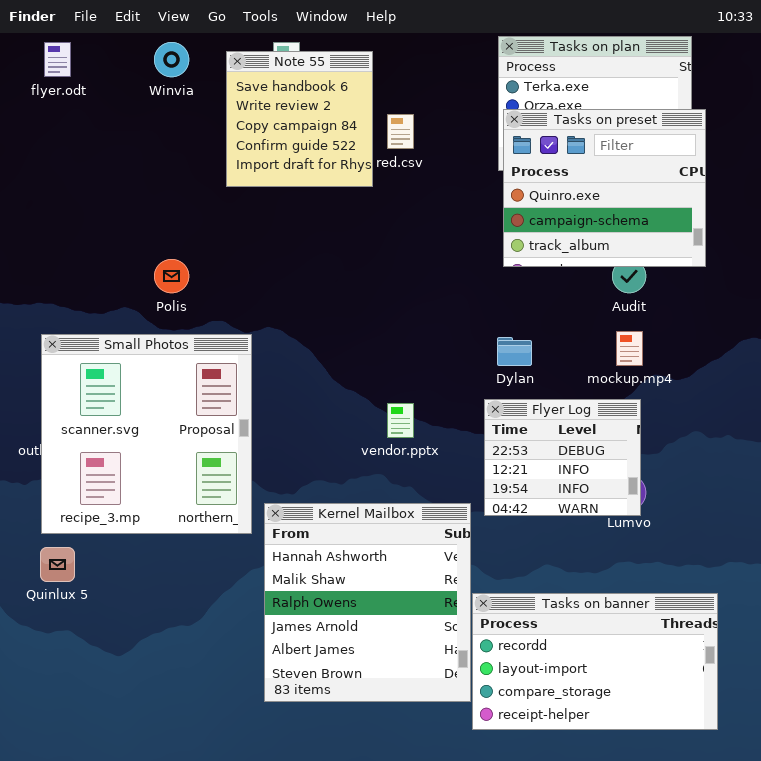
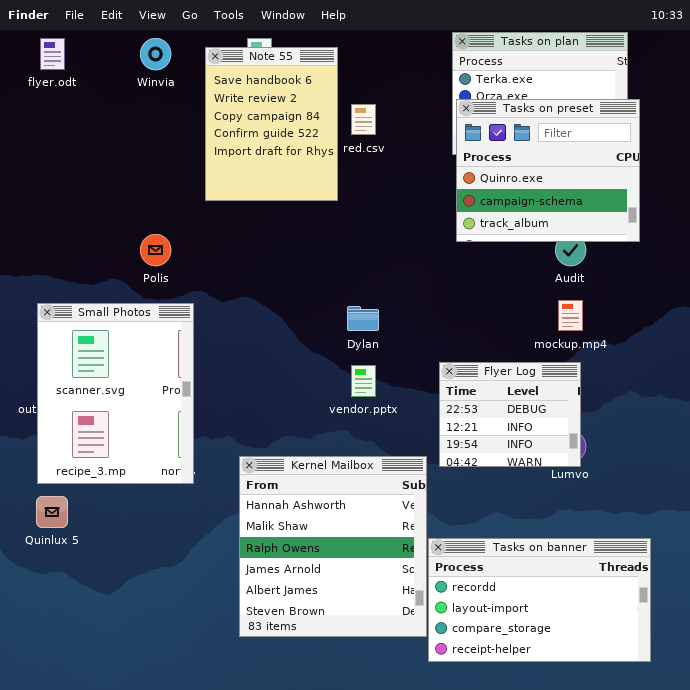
Note 55: [226,51,373,187] -> [205,47,338,201], resized
Small Photos: [41,334,252,534] -> [37,303,194,484], resized
Dylan: [497,337,532,366] -> [347,306,379,331], moved

